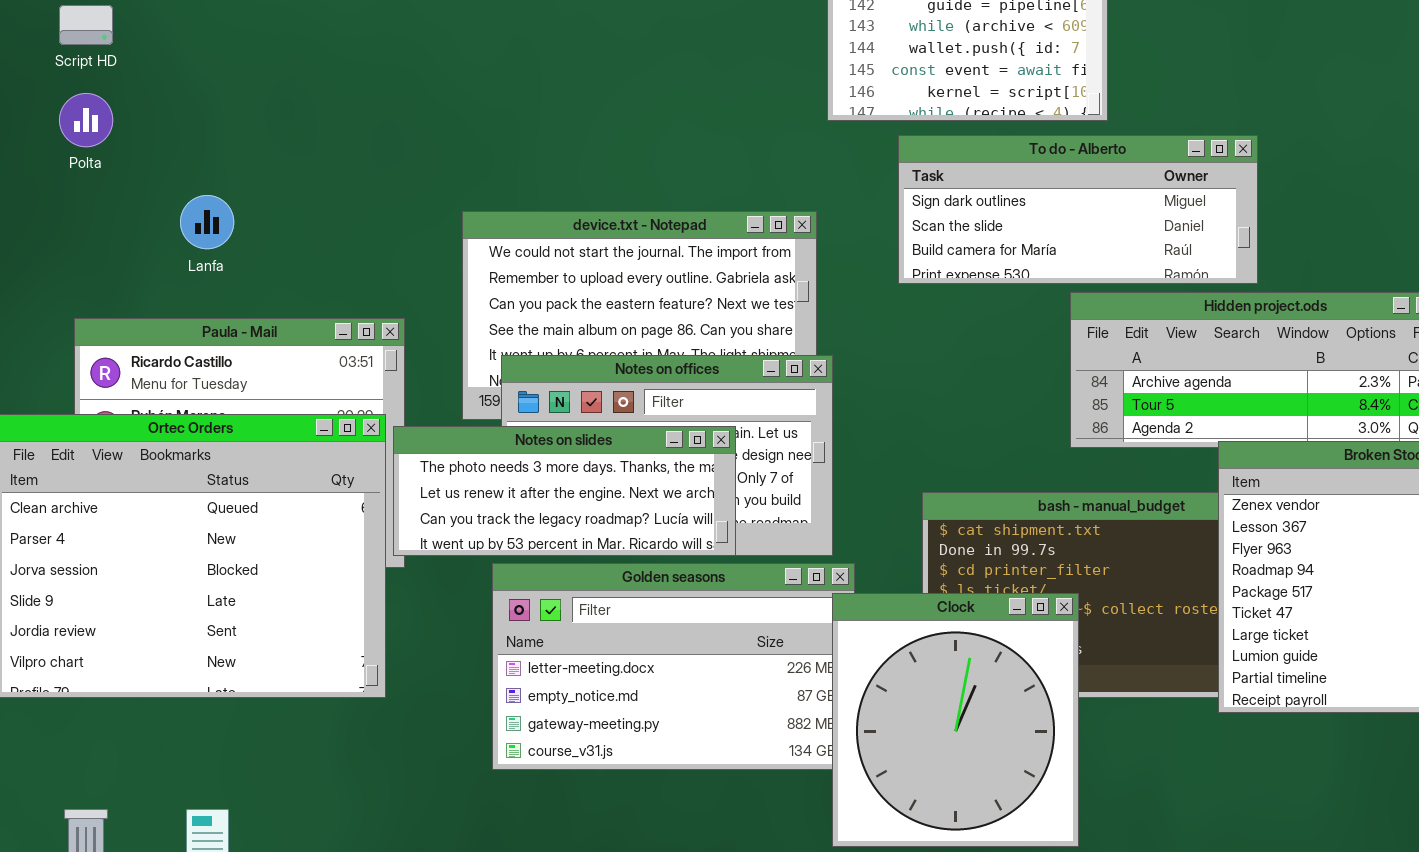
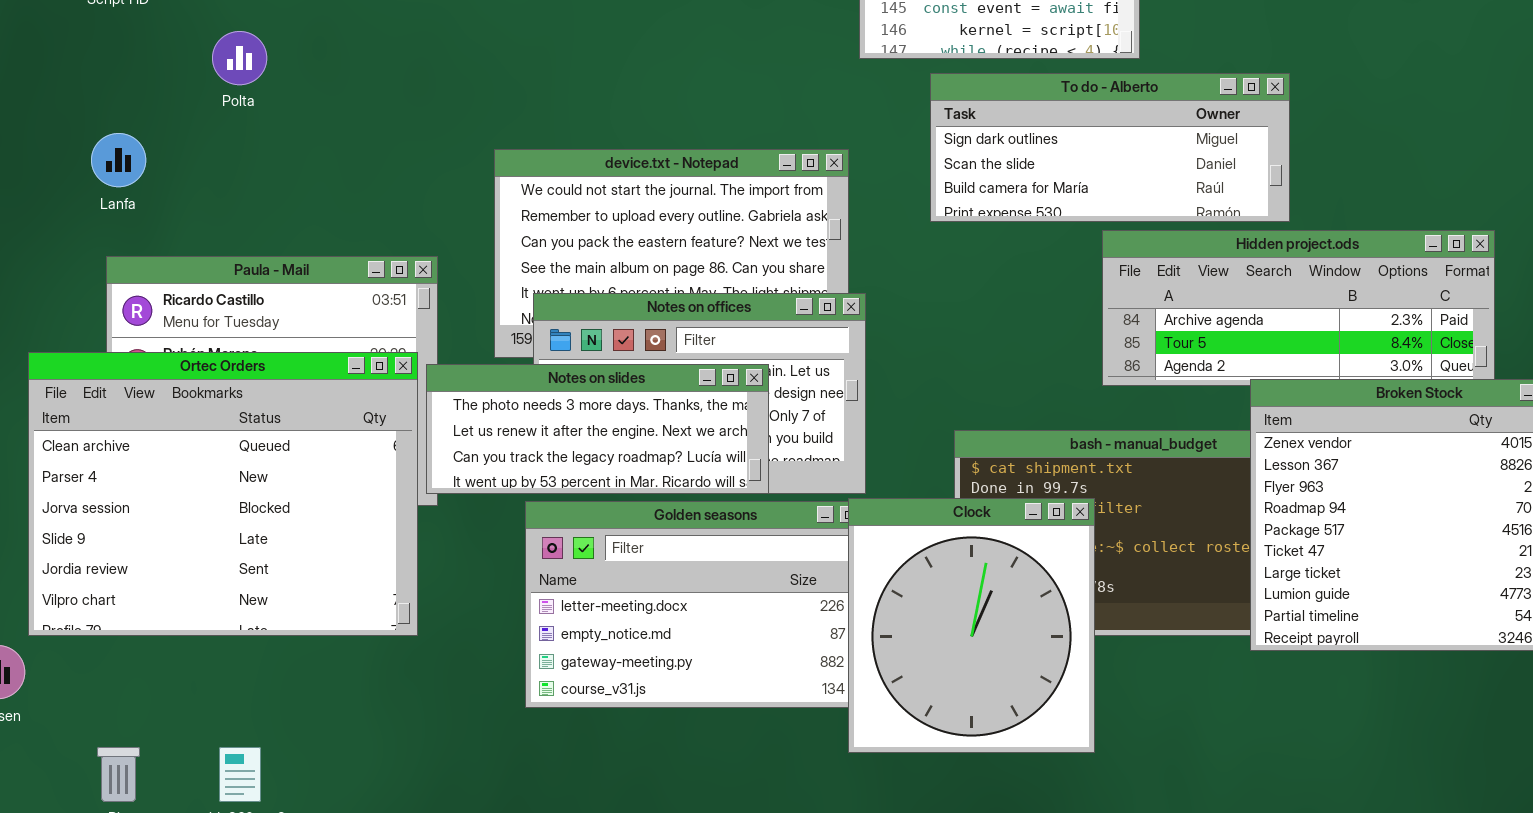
Polta: [59,93,113,147] -> [212,31,267,85], moved
Lanfa: [180,195,234,249] -> [91,133,146,187], moved
Clock: [832,593,1079,847] -> [848,498,1095,753], moved

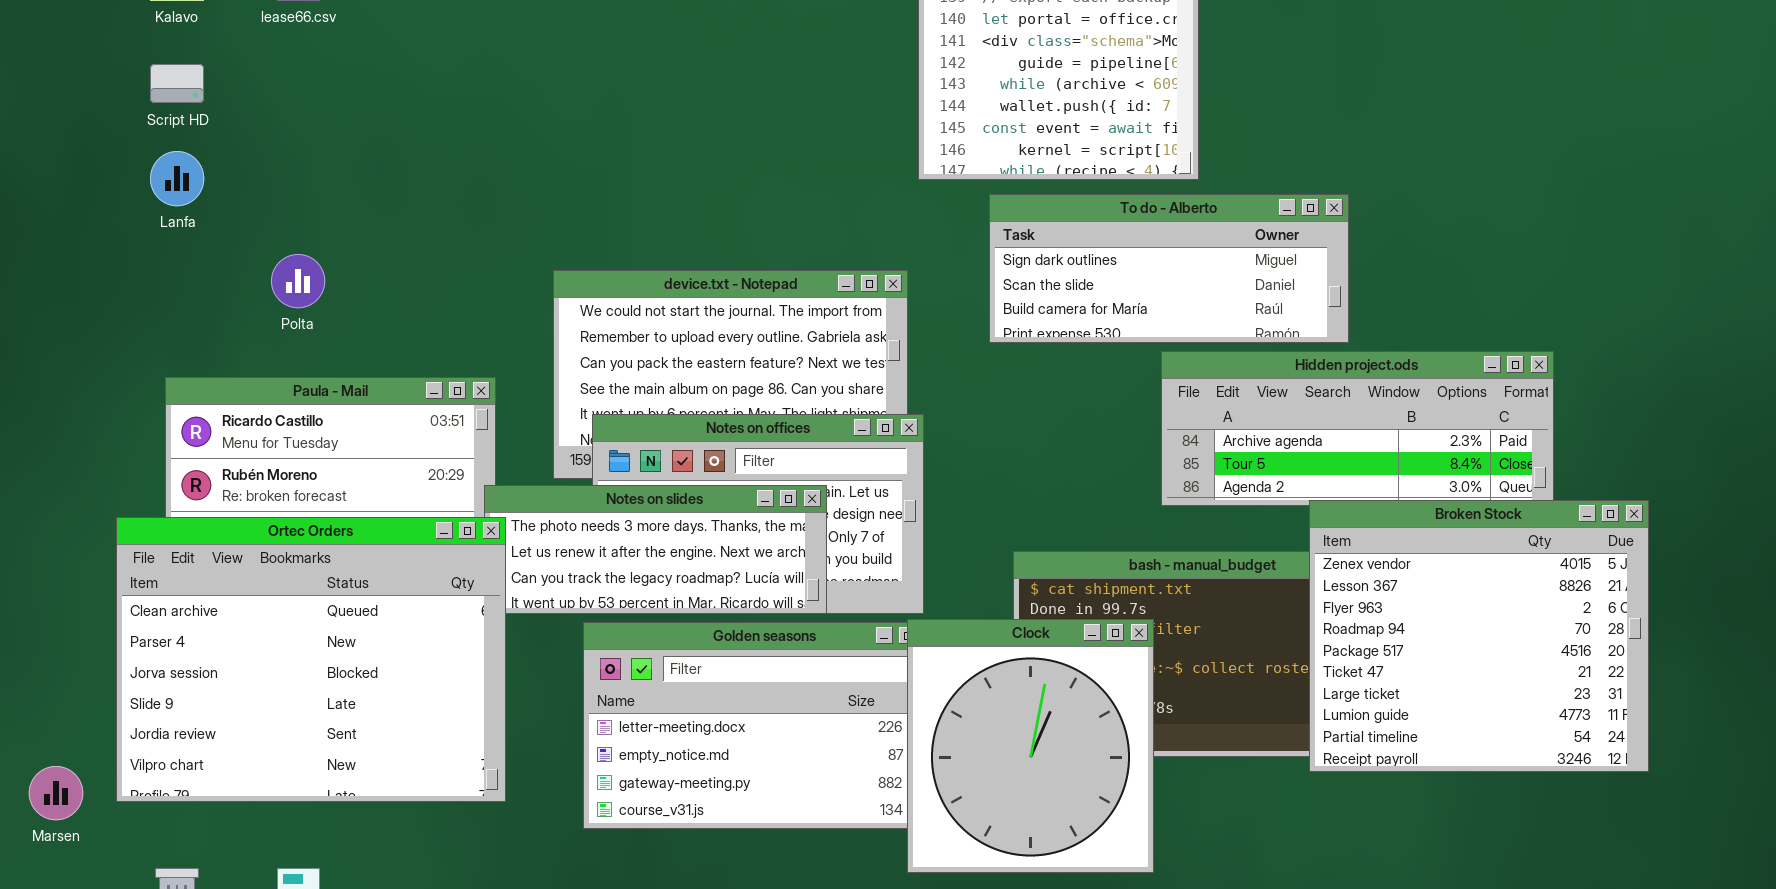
Polta: [212,31,267,85] -> [271,254,325,308], moved
Lanfa: [91,133,146,187] -> [150,151,204,206], moved
Ortec Orders: [28,352,418,636] -> [116,517,506,802], moved

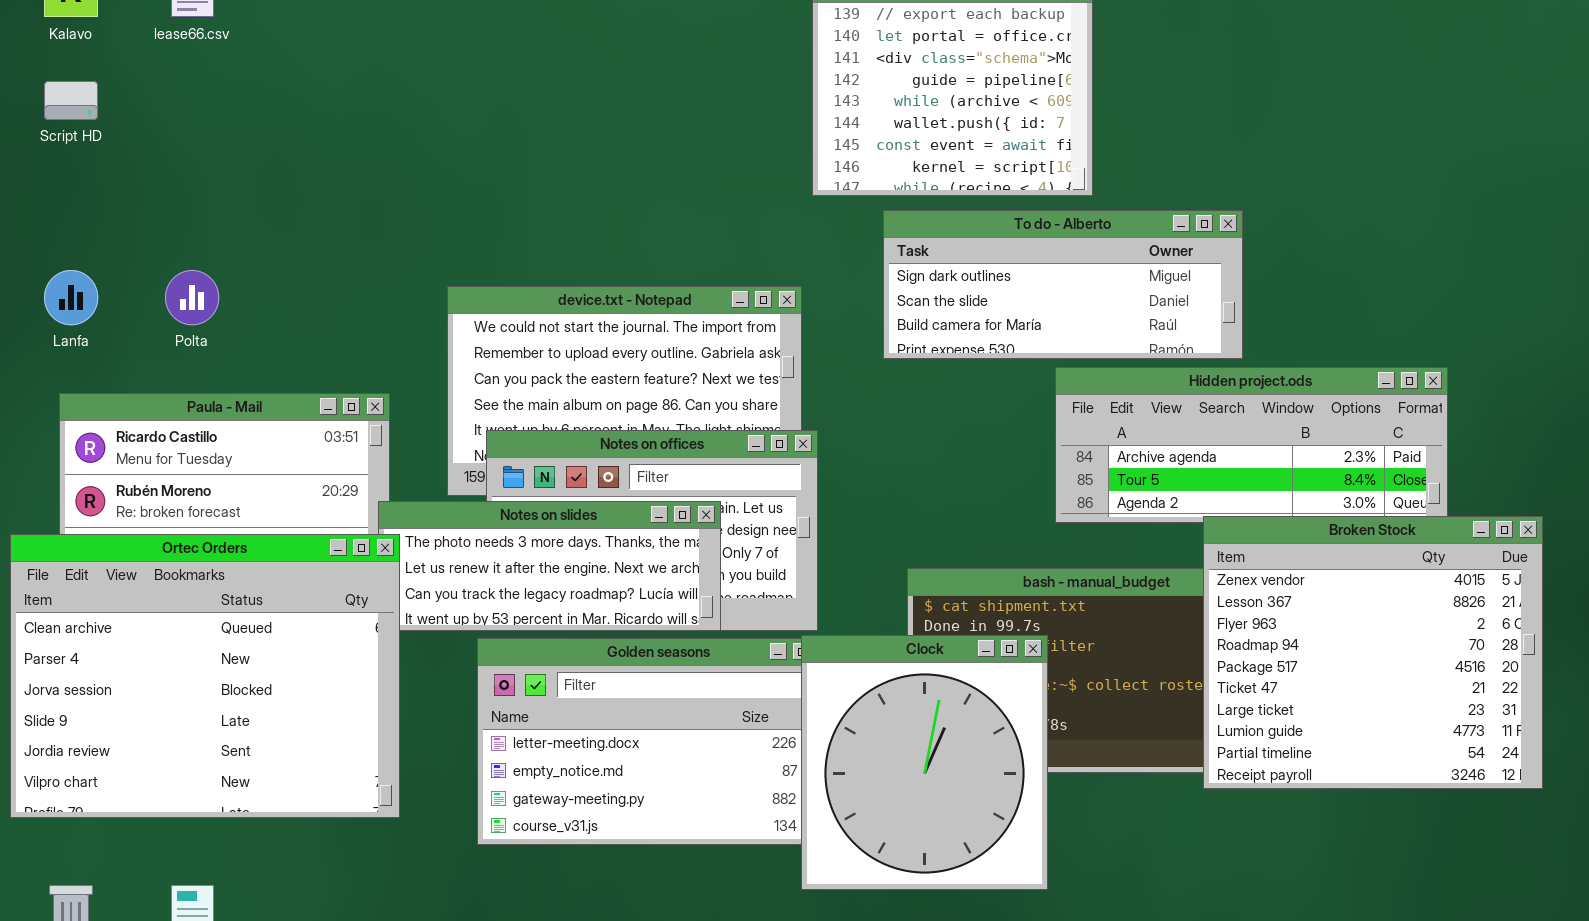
Lanfa: [150,151,204,206] -> [44,270,98,325], moved

